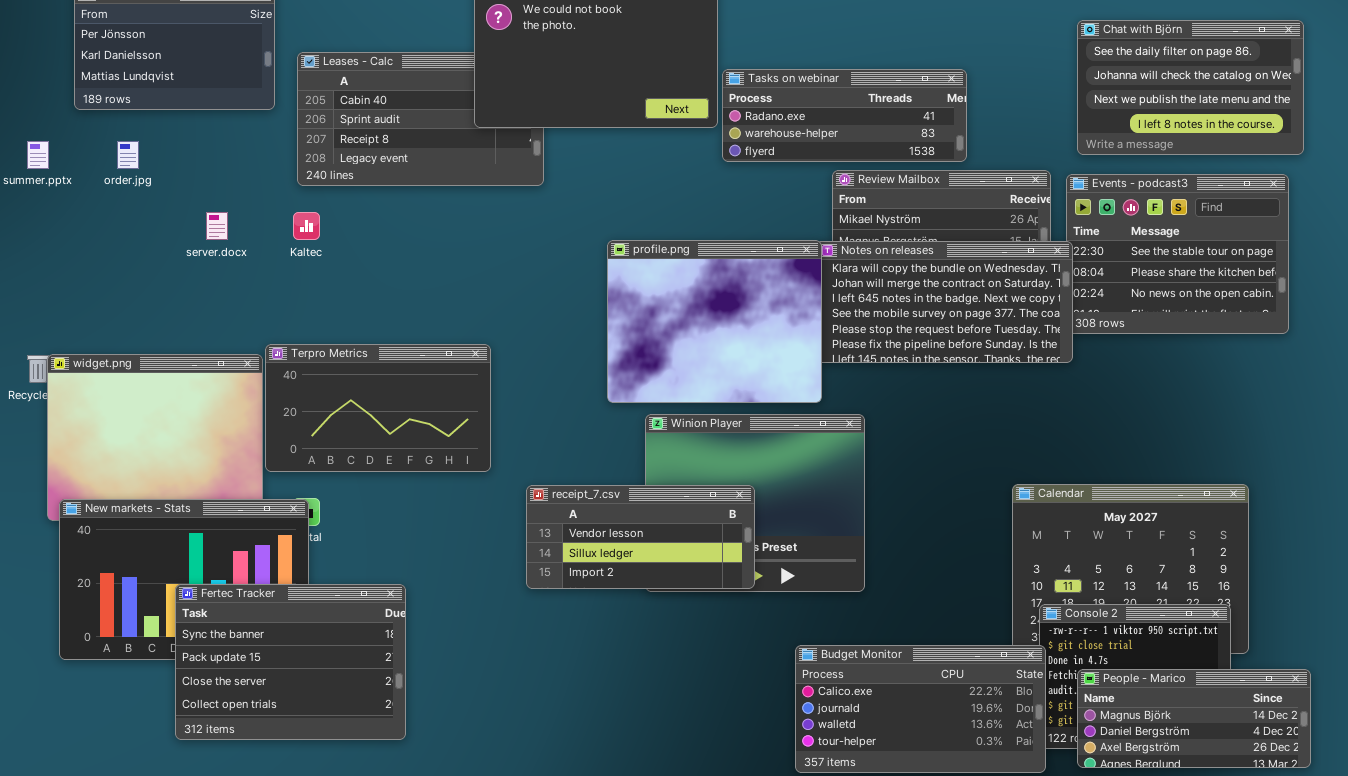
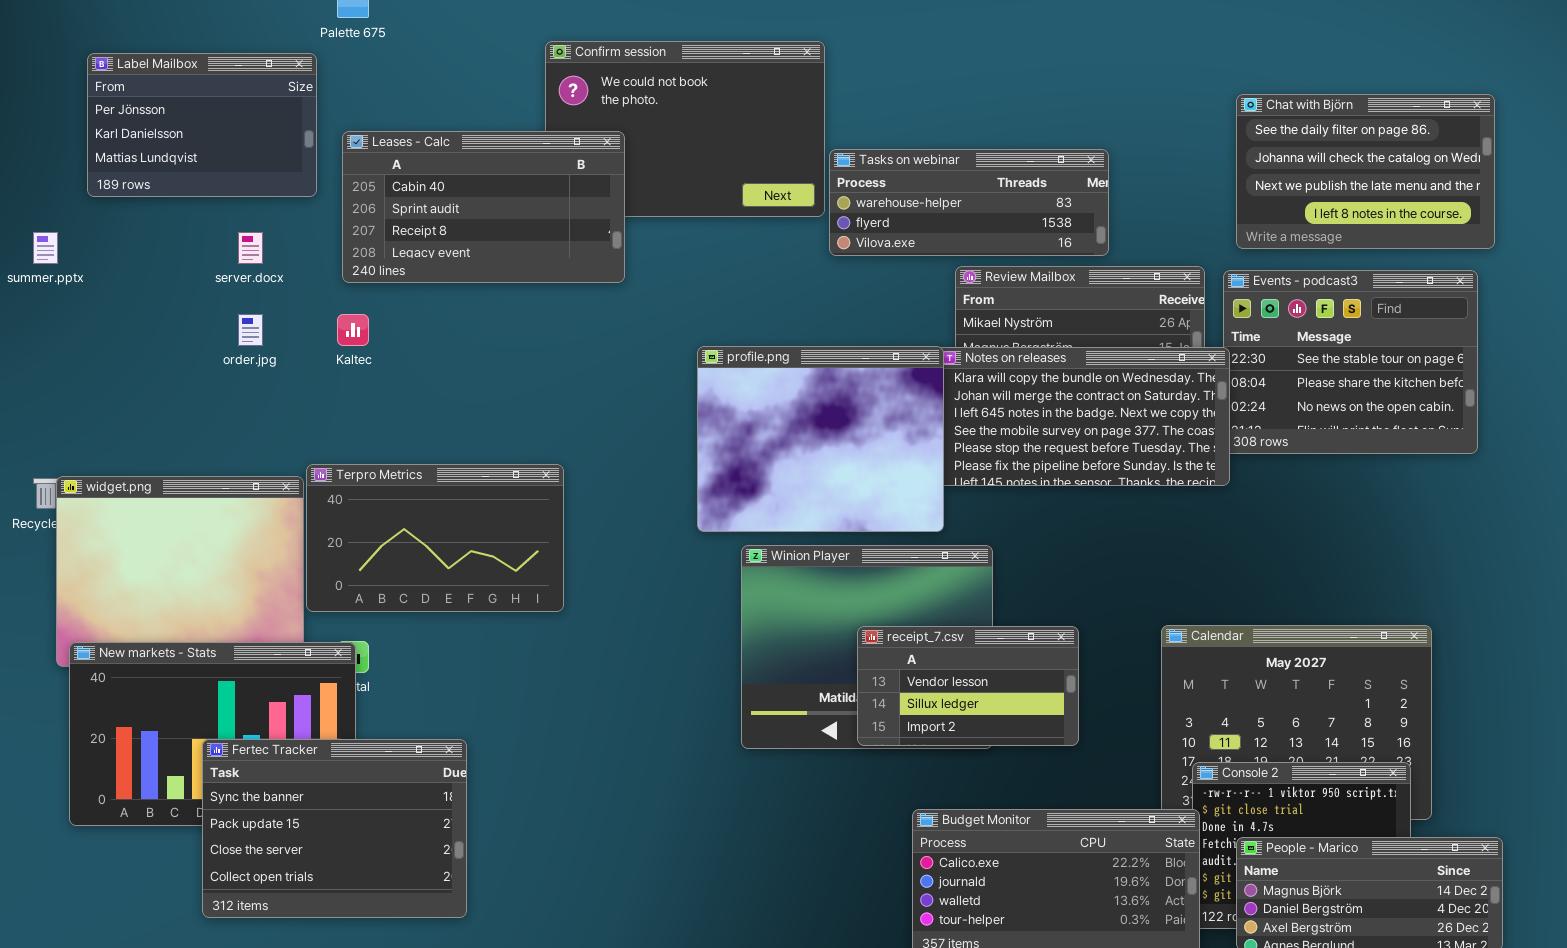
Leases - Calc: [297,52,544,186] -> [342,131,625,283], raised
Tasks on webinar: [722,69,967,162] -> [829,149,1109,256], scrolled down 1 row
order.jpg: [117,141,139,169] -> [238,314,263,346], moved
server.docx: [206,212,228,240] -> [238,232,263,264], moved
receipt_7.csv: [526,485,755,589] -> [857,626,1079,746], moved, resized

